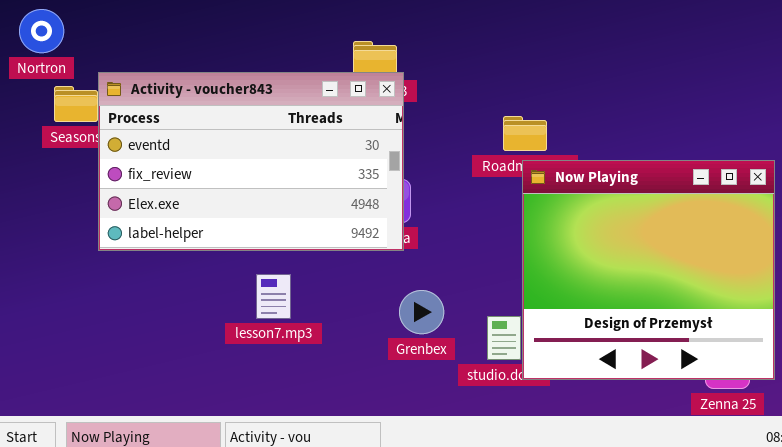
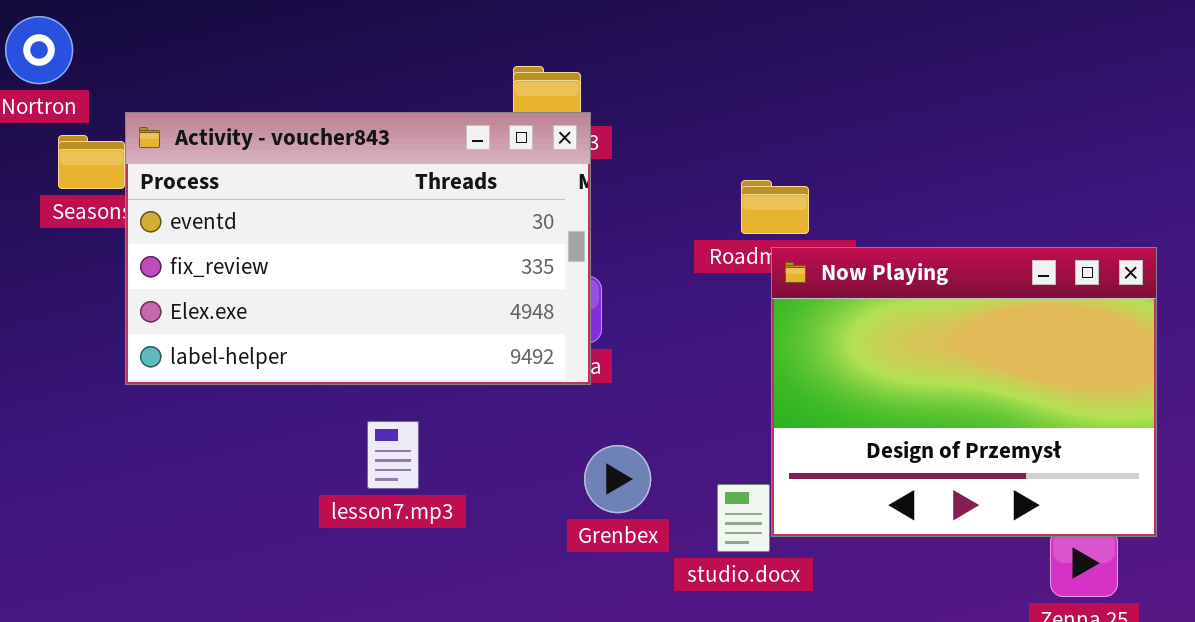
Now Playing: [522,160,775,380] -> [771,247,1157,537], resized

